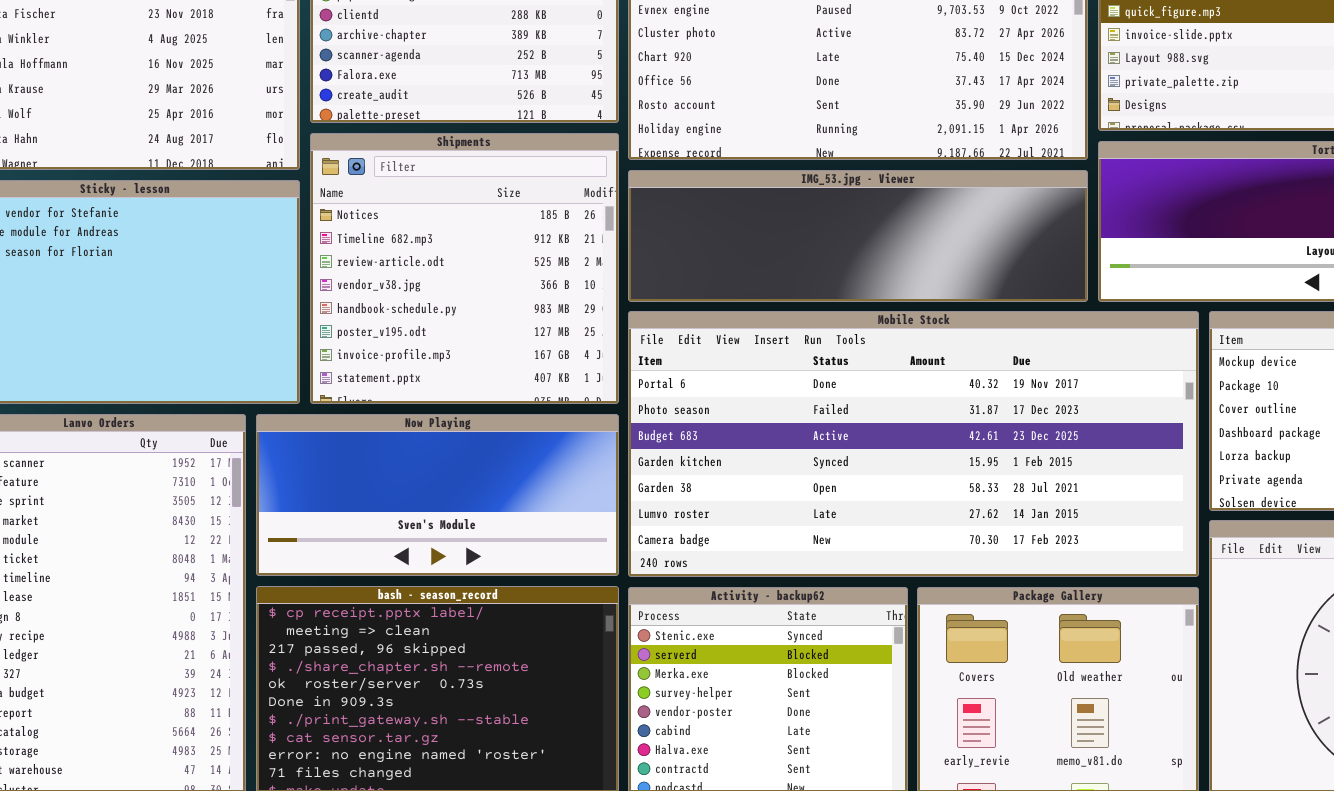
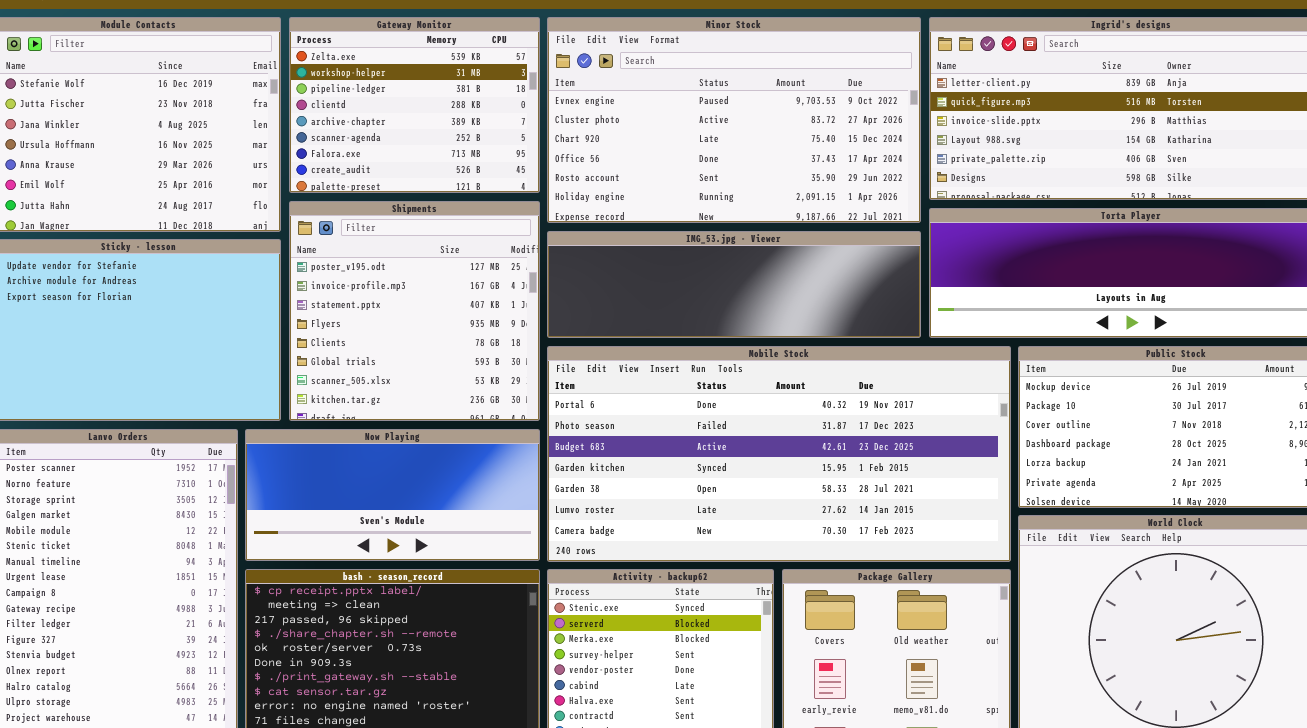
Shipments: [310,133,619,404] -> [289,201,540,421], scrolled down 5 rows

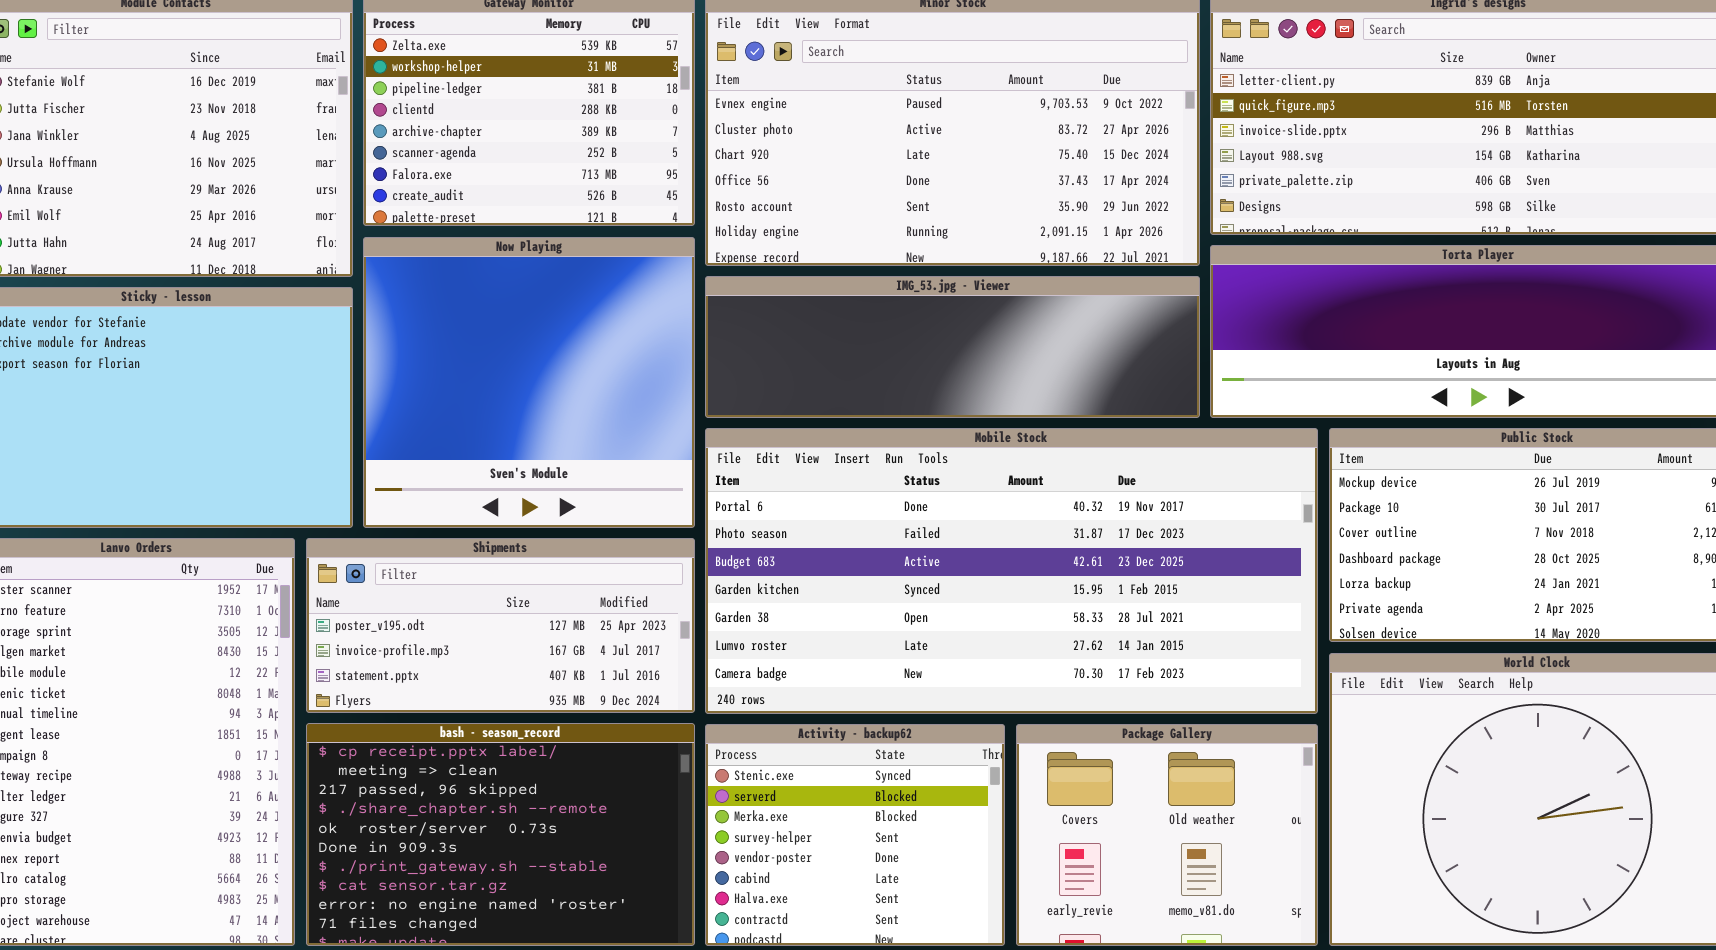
Shipments: [289,201,540,421] -> [306,538,695,713], moved, resized
Now Playing: [245,429,540,561] -> [363,237,695,528], moved, resized

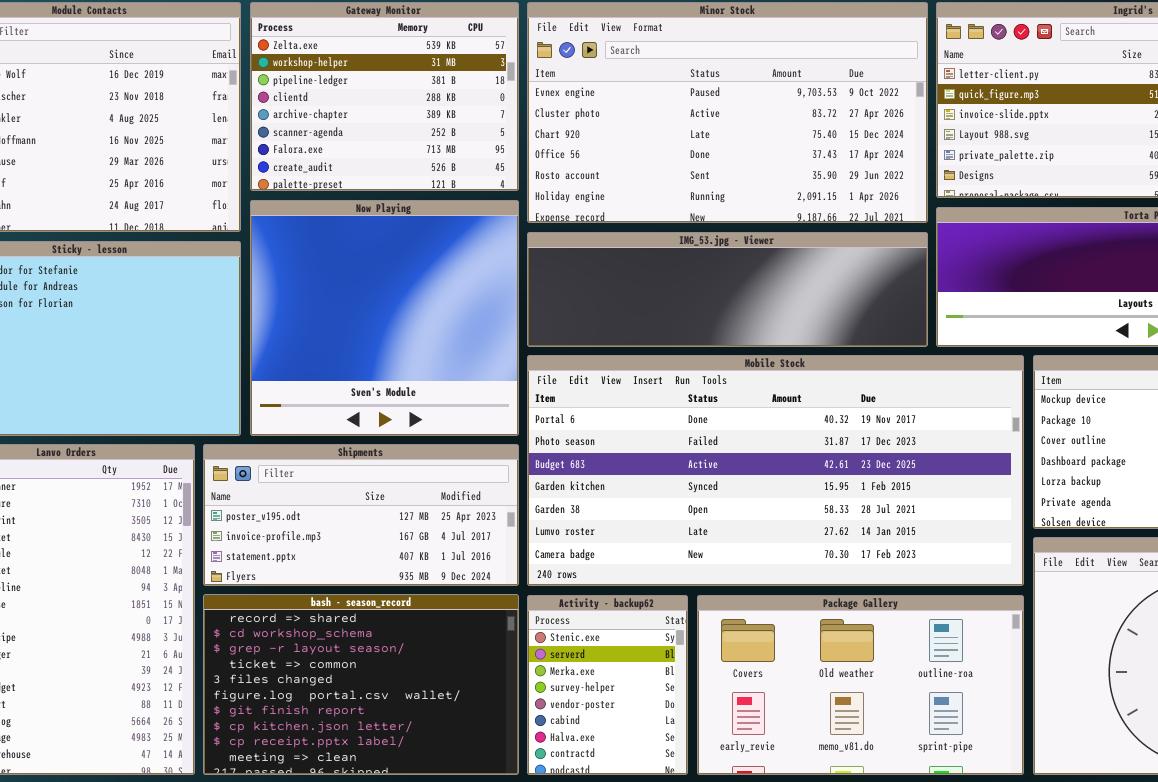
bash - season_record: [306,723,695,946] -> [203,594,519,775], scrolled up 8 rows
Activity - backup62: [705,724,1005,946] -> [527,595,688,775], resized
Package Gallery: [1016,724,1318,946] -> [697,595,1024,775], resized

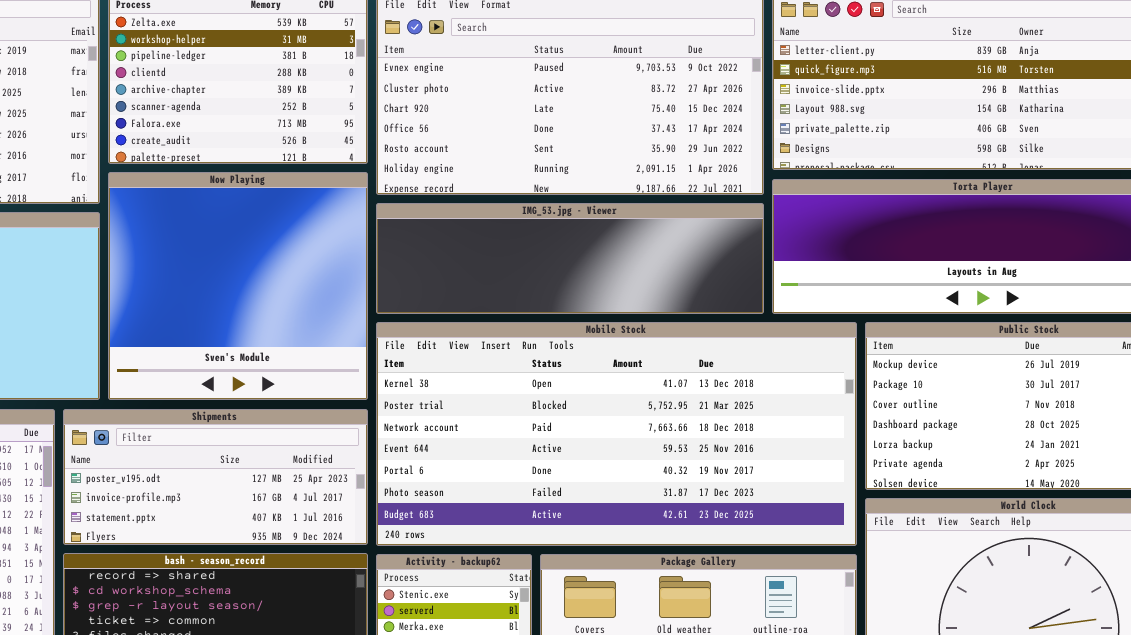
Mobile Stock: [527,355,1024,586] -> [376,322,857,546], scrolled up 4 rows

